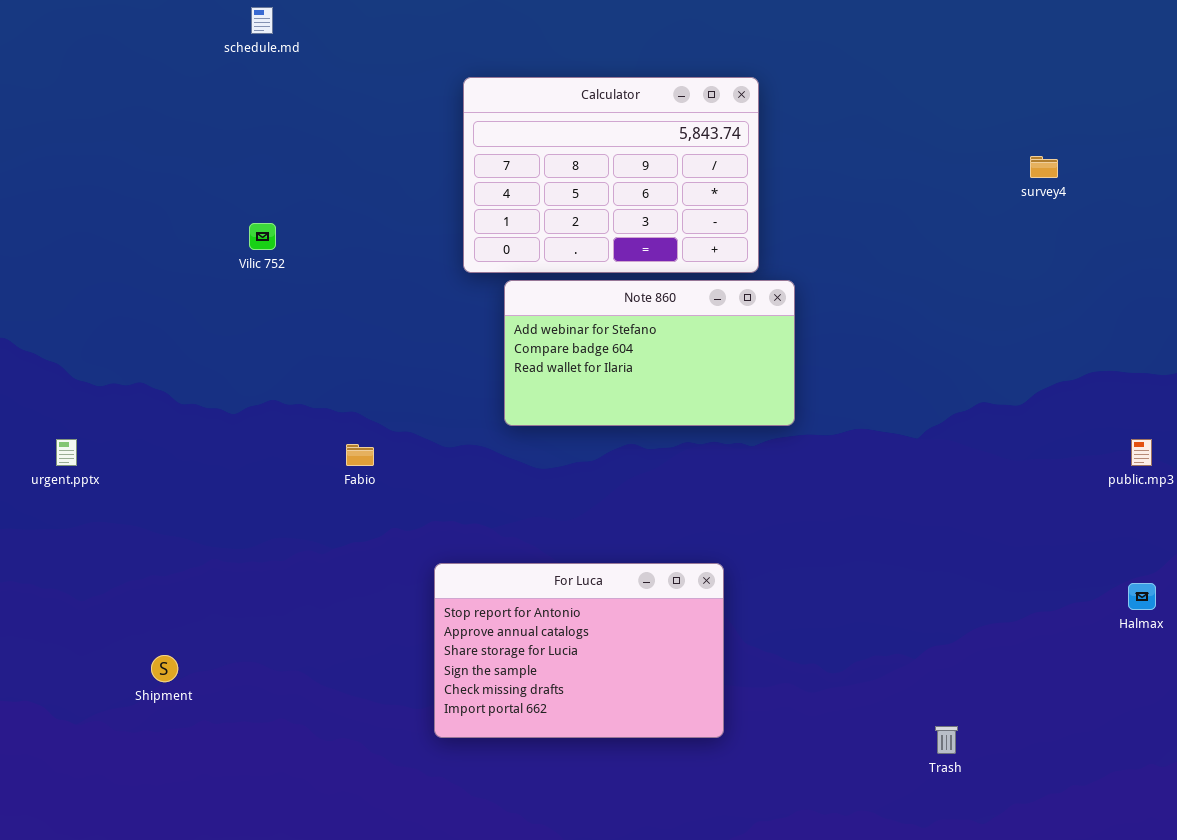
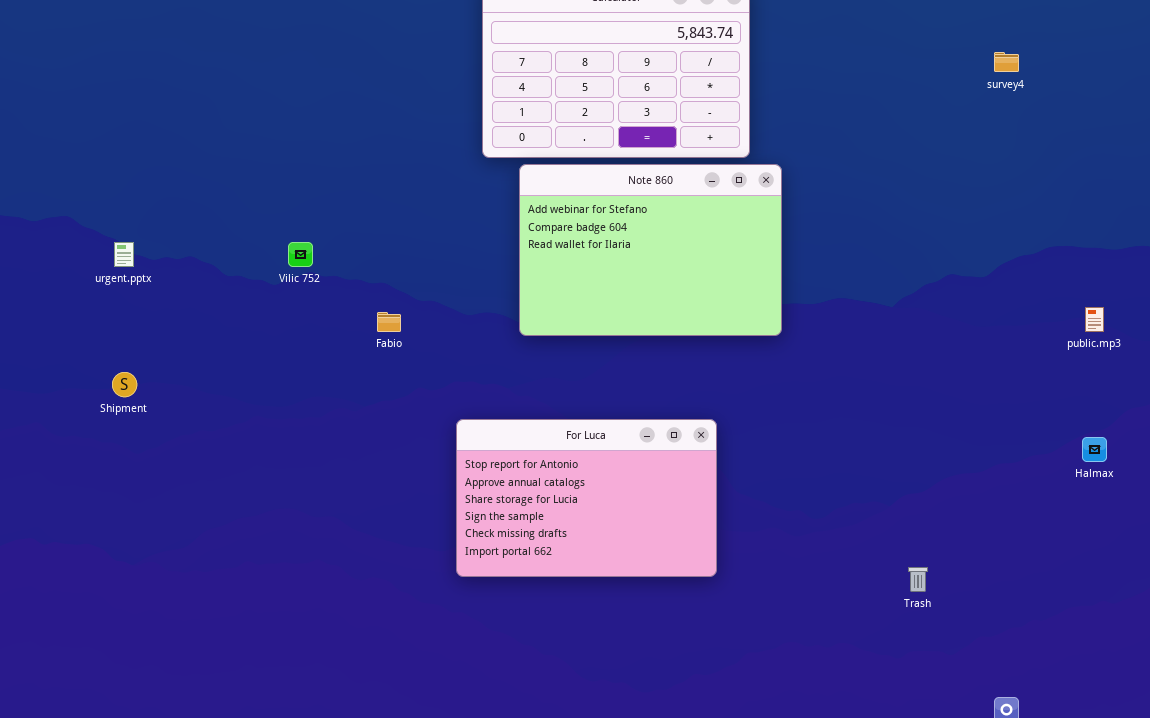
Vilic 752: [249,223,276,250] -> [288,242,313,267], moved
Note 860: [504,280,795,426] -> [519,164,782,336], resized
urgent.pptx: [56,439,77,466] -> [114,242,134,267], moved
Shipment: [151,655,178,682] -> [112,372,137,397], moved

